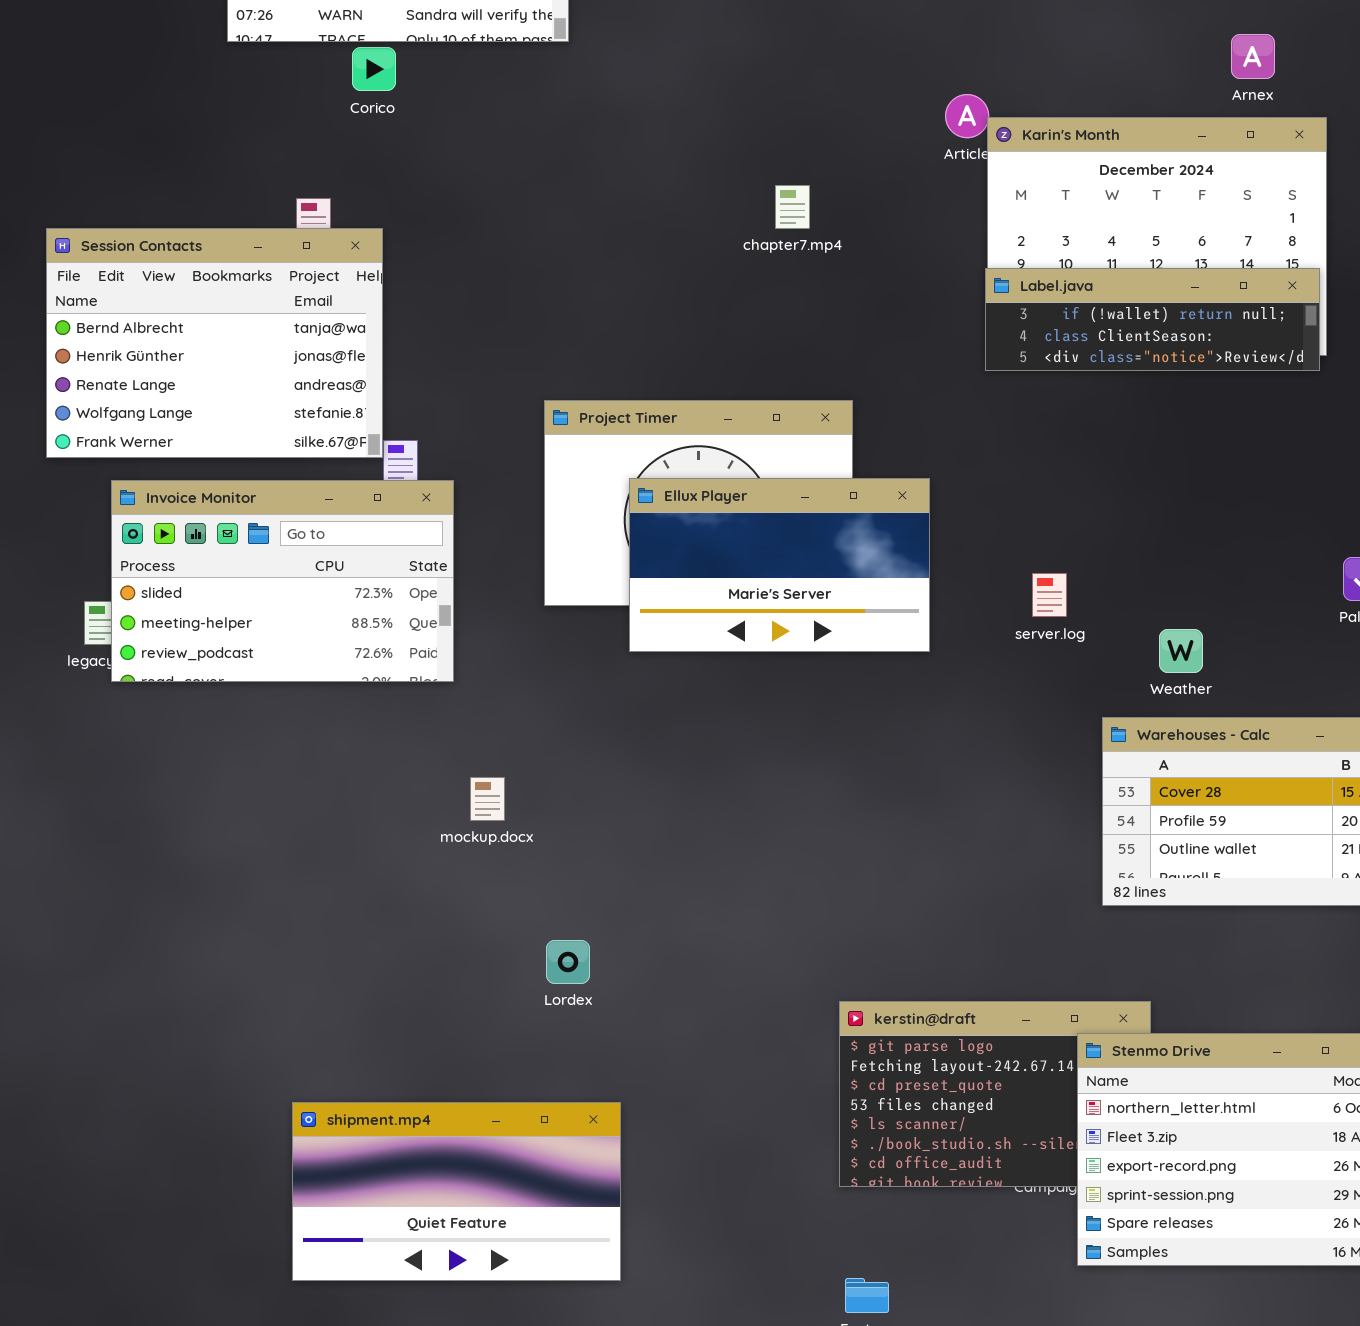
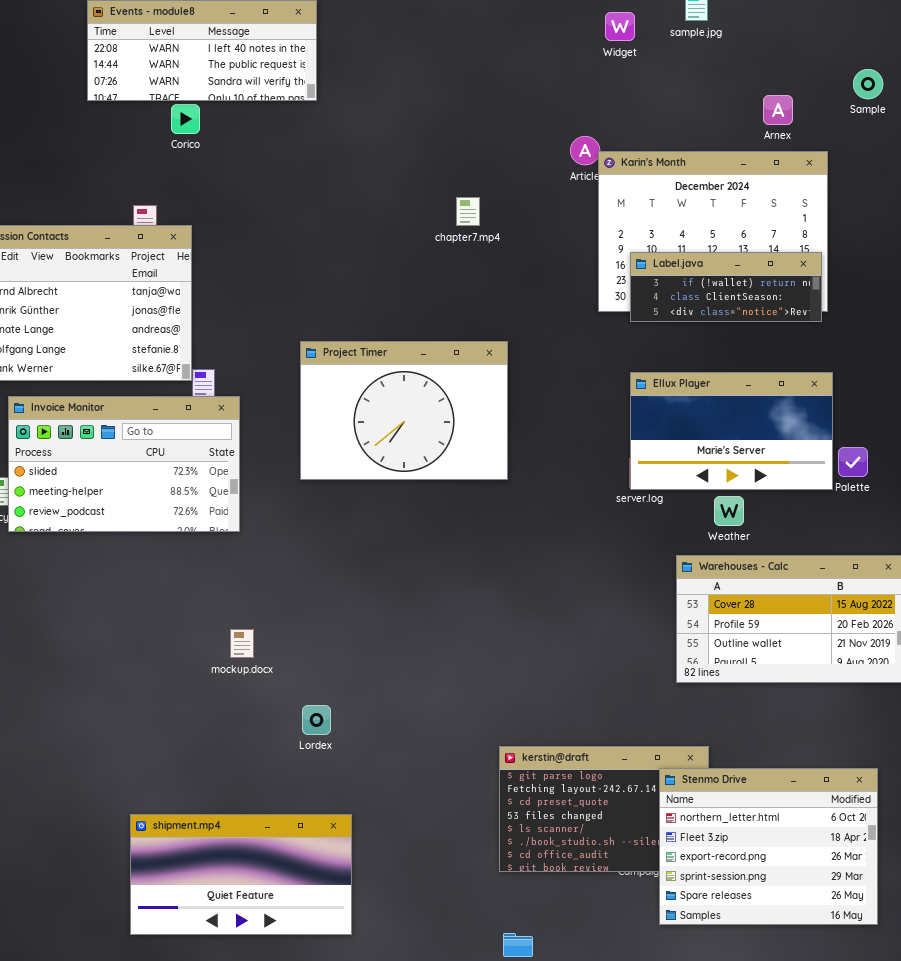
Label.java: [985,268,1320,371] -> [630,252,822,322], resized
Ellux Player: [629,478,930,652] -> [630,372,833,490], moved
mockup.docx: [470,777,505,821] -> [230,629,254,658], moved

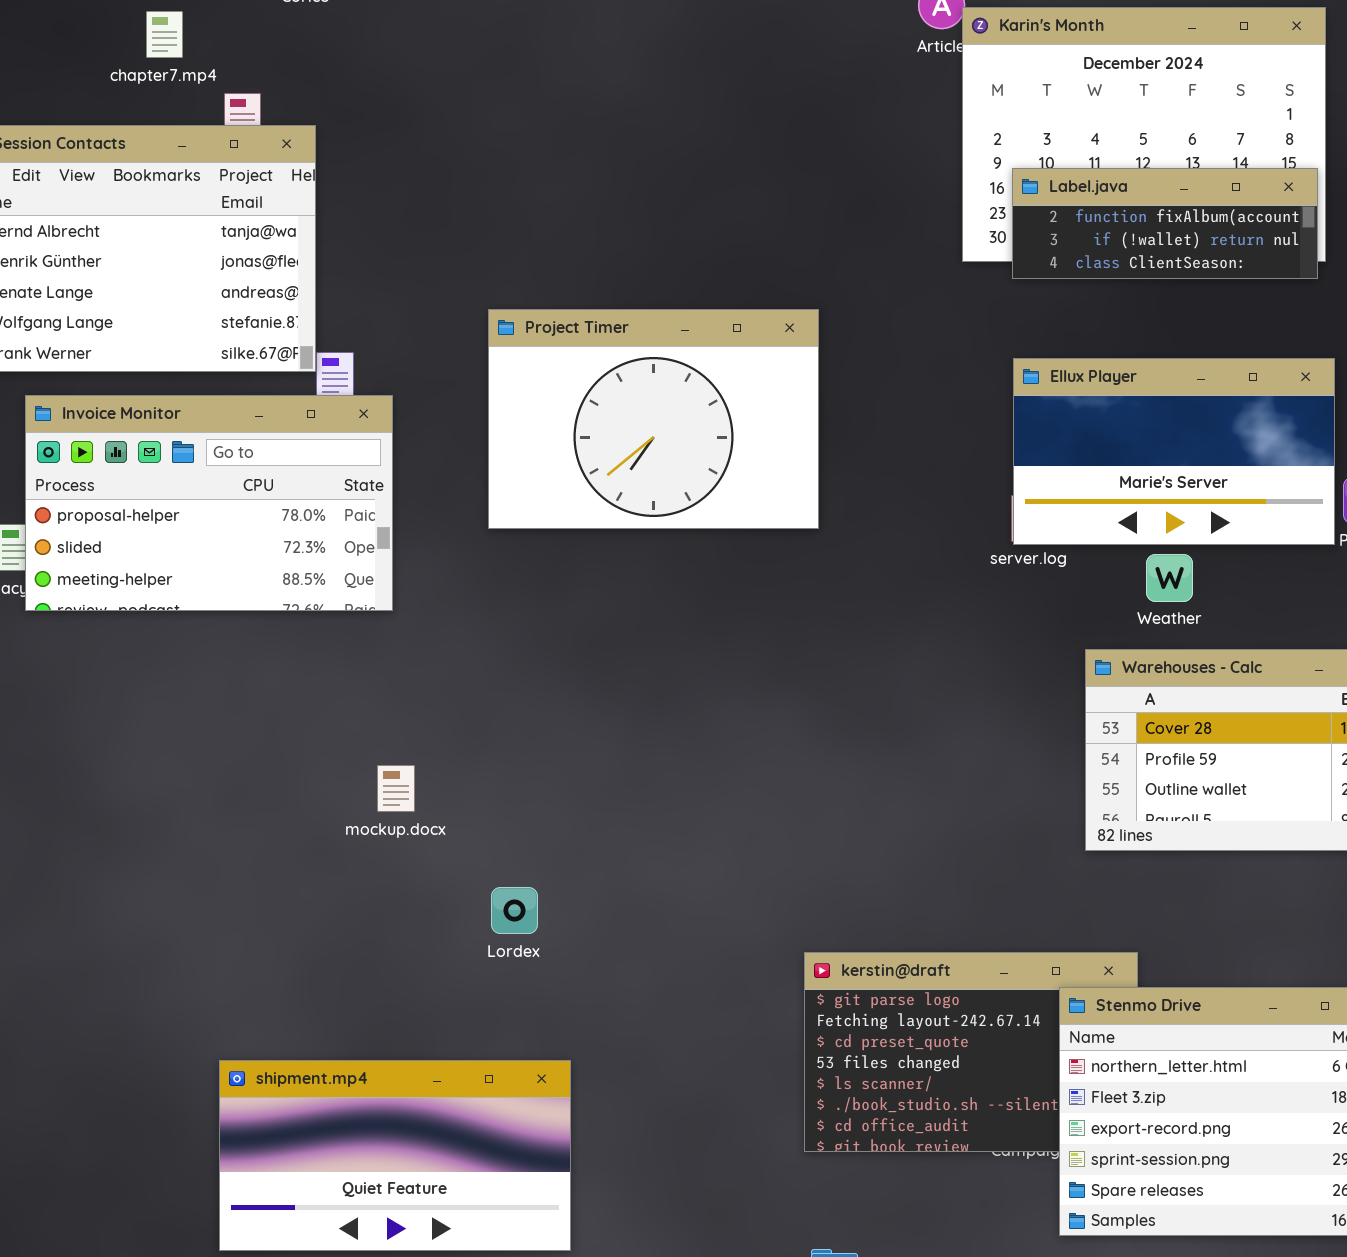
chapter7.mp4: [456,197,480,226] -> [146,11,183,58], moved
Label.java: [630,252,822,322] -> [1012,168,1318,279], scrolled up 1 row
Invoice Monitor: [8,396,240,532] -> [25,395,393,611], scrolled up 1 row

